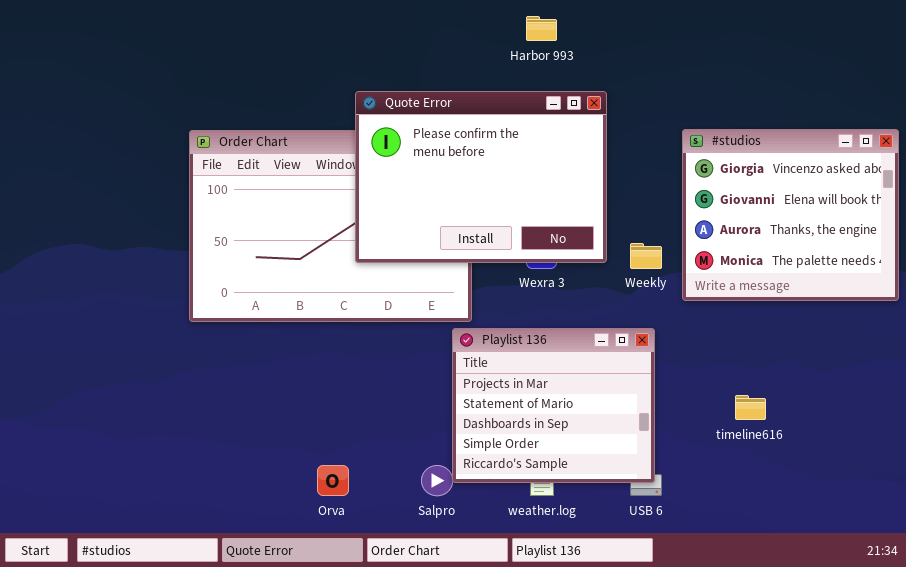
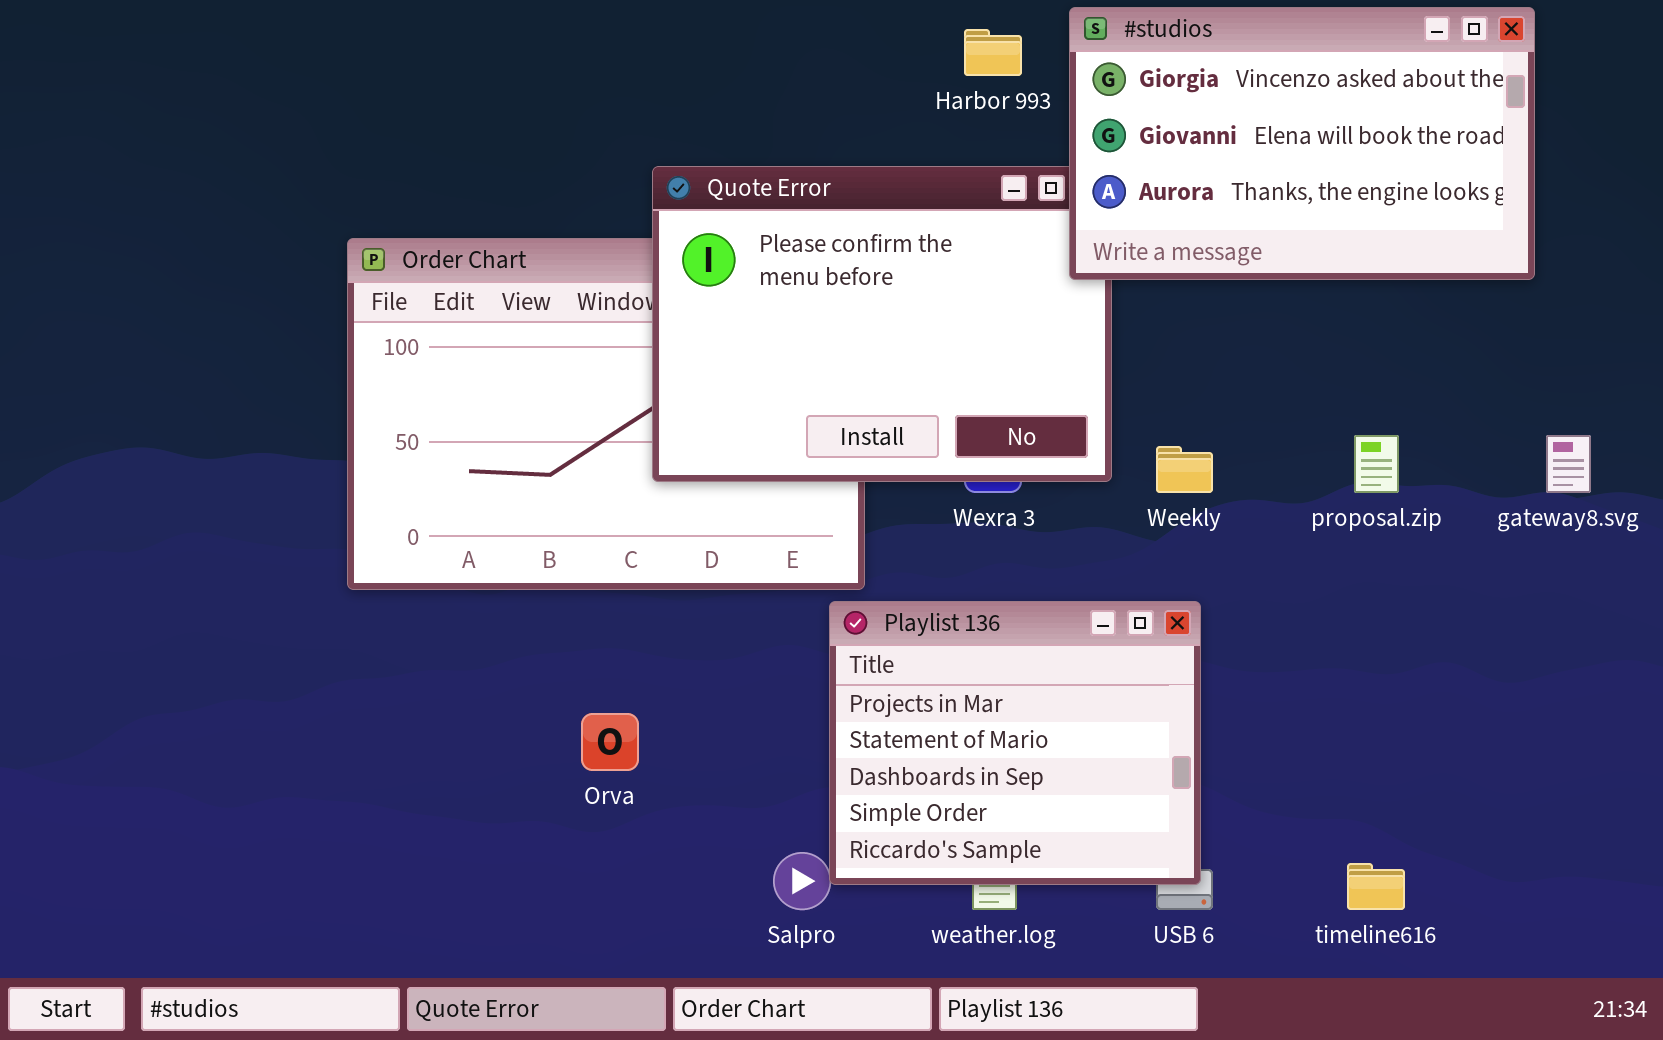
#studios: [682,129,899,301] -> [1069,7,1535,280], moved, resized
timeline616: [735,395,766,420] -> [1347,863,1405,910], moved
Orva: [317,465,349,496] -> [581,713,639,771], moved

